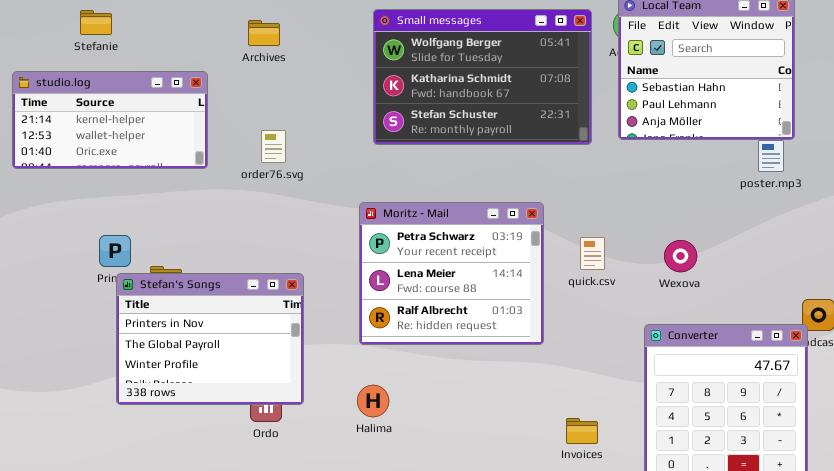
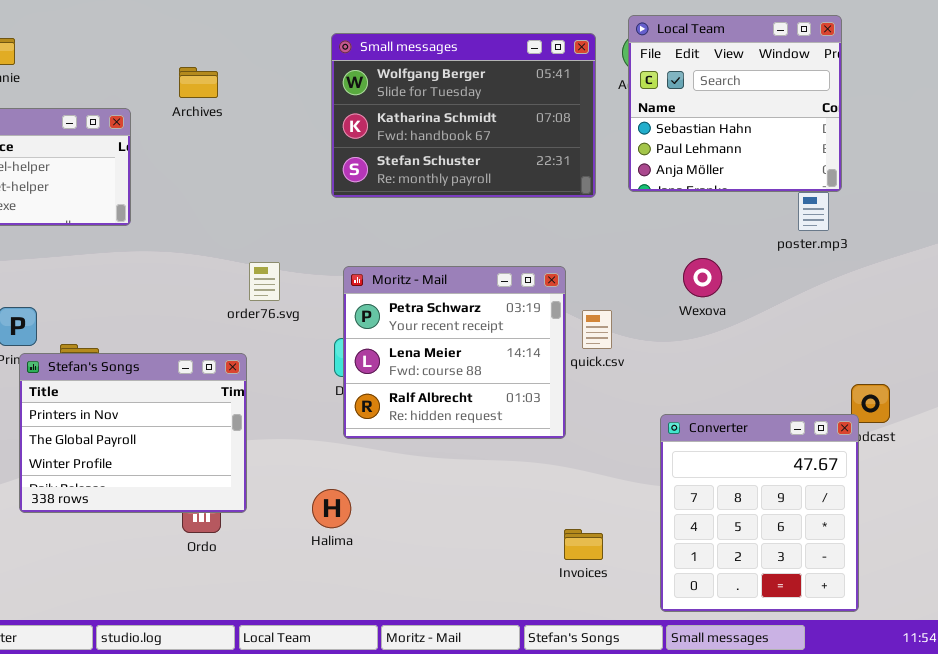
Archives: [248,20,280,46] -> [179,67,218,98], moved
order76.svg: [261,130,286,163] -> [249,262,280,301], moved
Moritz - Mail: [359,202,544,345] -> [343,266,566,439], moved
Wexova: [664,240,697,272] -> [683,258,722,297], moved

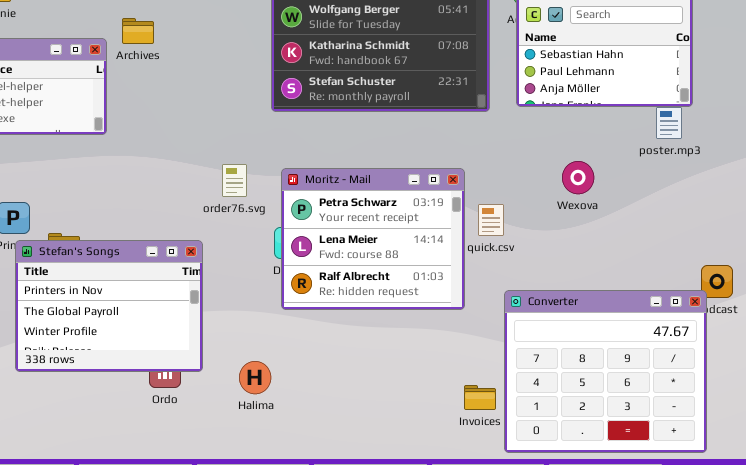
Archives: [179,67,218,98] -> [122,18,154,44], moved
order76.svg: [249,262,280,301] -> [222,164,247,197], moved
Converter: [660,414,859,612] -> [504,290,707,453], resized
Halima: [312,489,351,528] -> [239,361,271,394], moved

